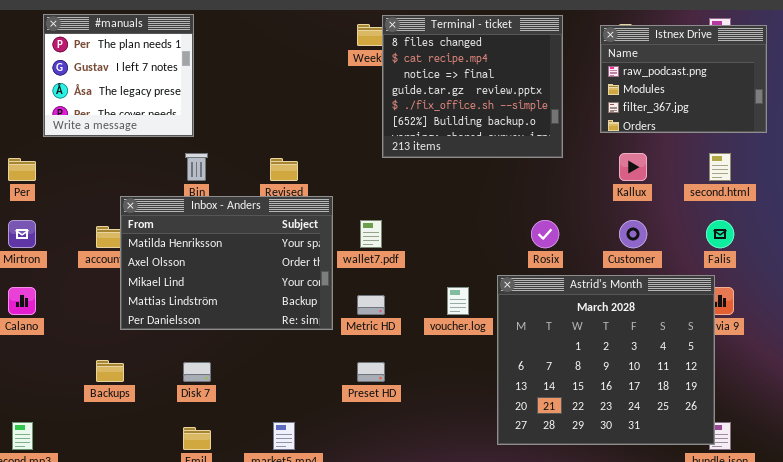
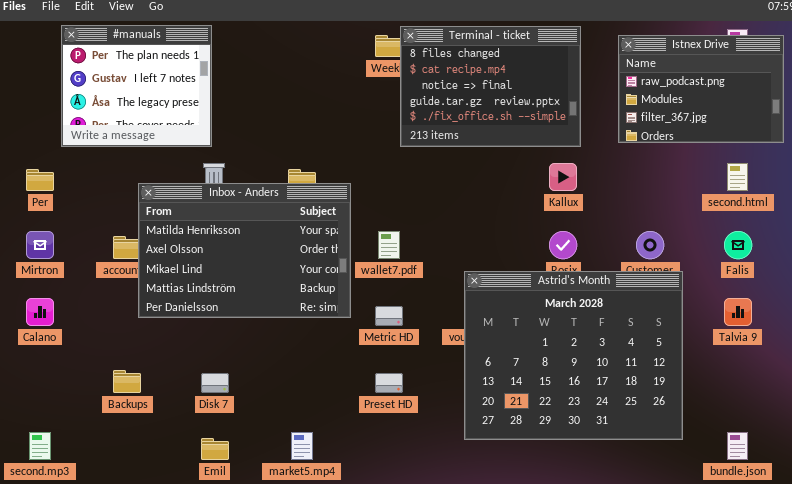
Terminal - ticket: [382,15,563,158] -> [400,26,581,147], resized
Kallux: [619,153,647,181] -> [549,163,577,191], moved
Inbox - Anders: [120,196,333,330] -> [138,183,351,318], moved
Astrid's Month: [497,275,715,445] -> [464,271,683,440], moved

